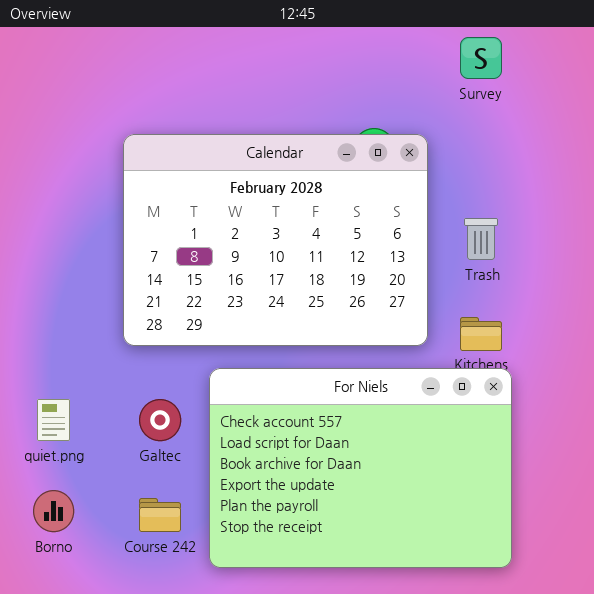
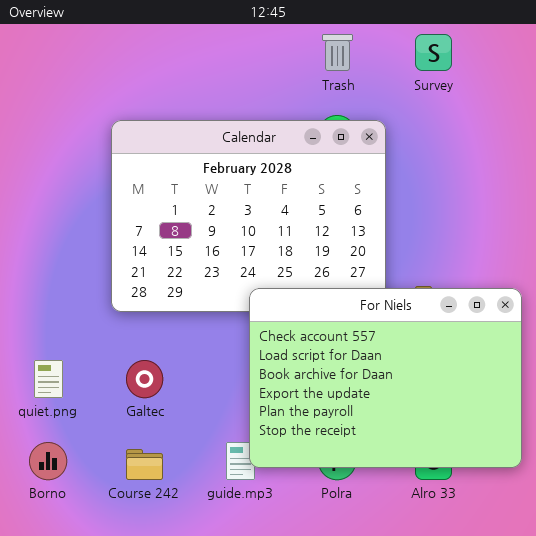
Trash: [464,218,498,260] -> [322,34,353,71], moved
For Niels: [209,368,512,568] -> [249,288,522,468], moved

